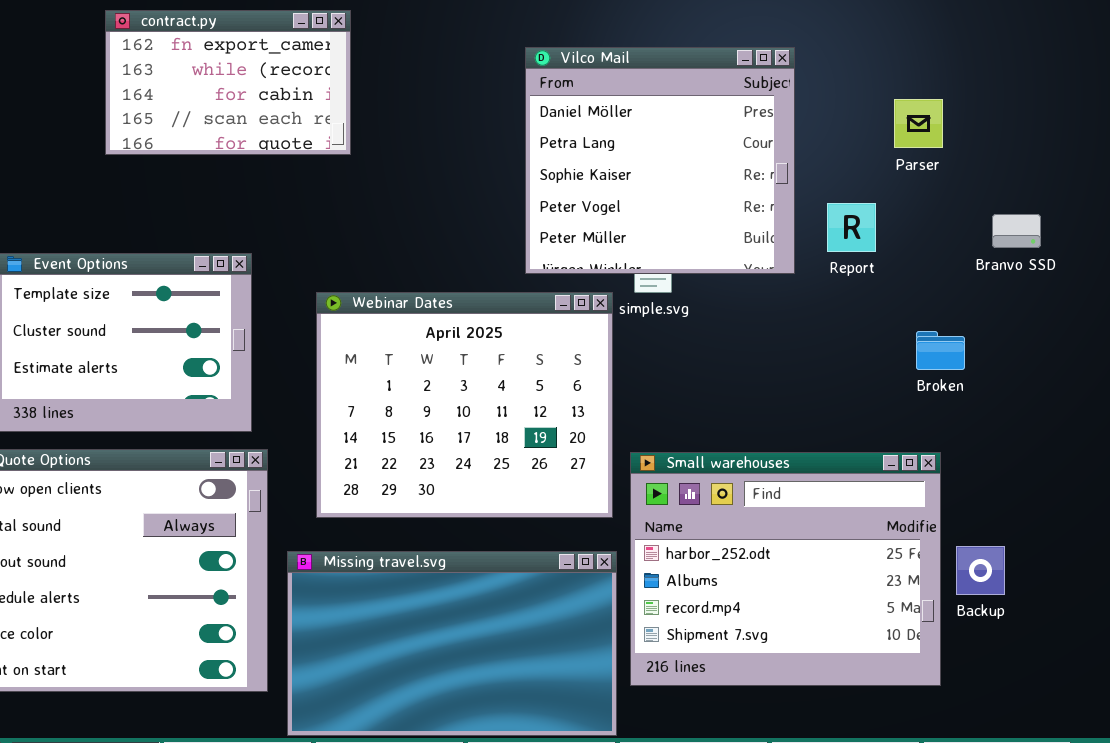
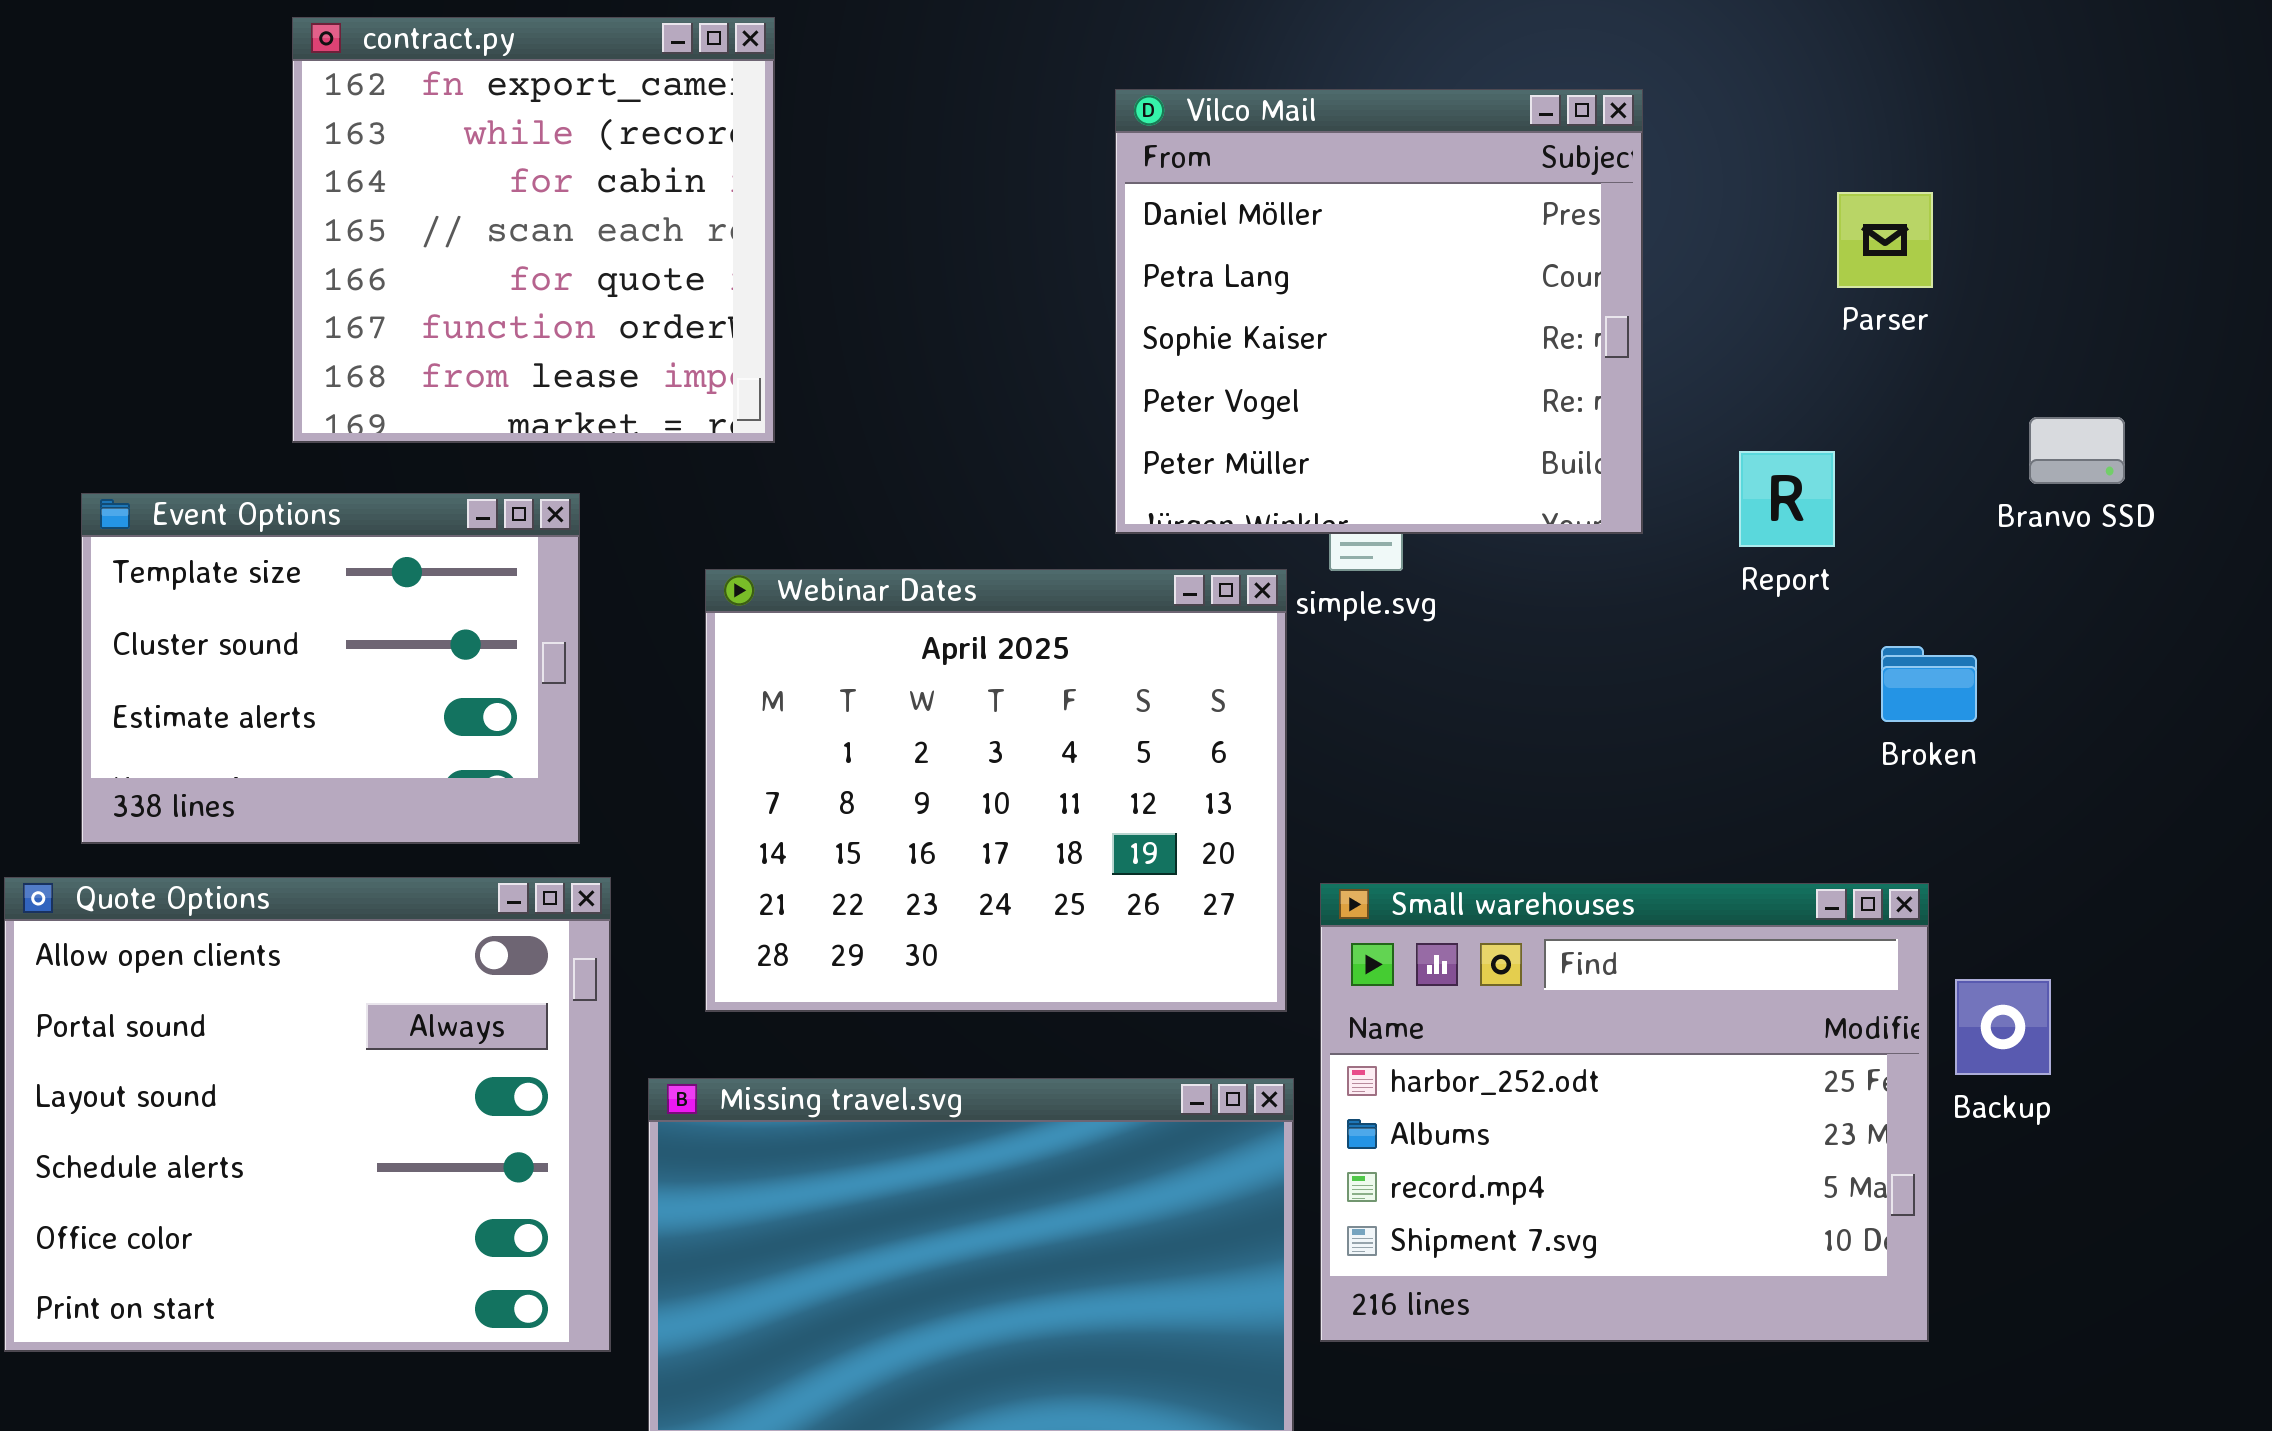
contract.py: [105,10,351,155] -> [292,17,775,443], resized
Report: [827,203,876,252] -> [1739,451,1835,547], moved
Backup: [956,546,1005,595] -> [1955,979,2051,1075], moved

